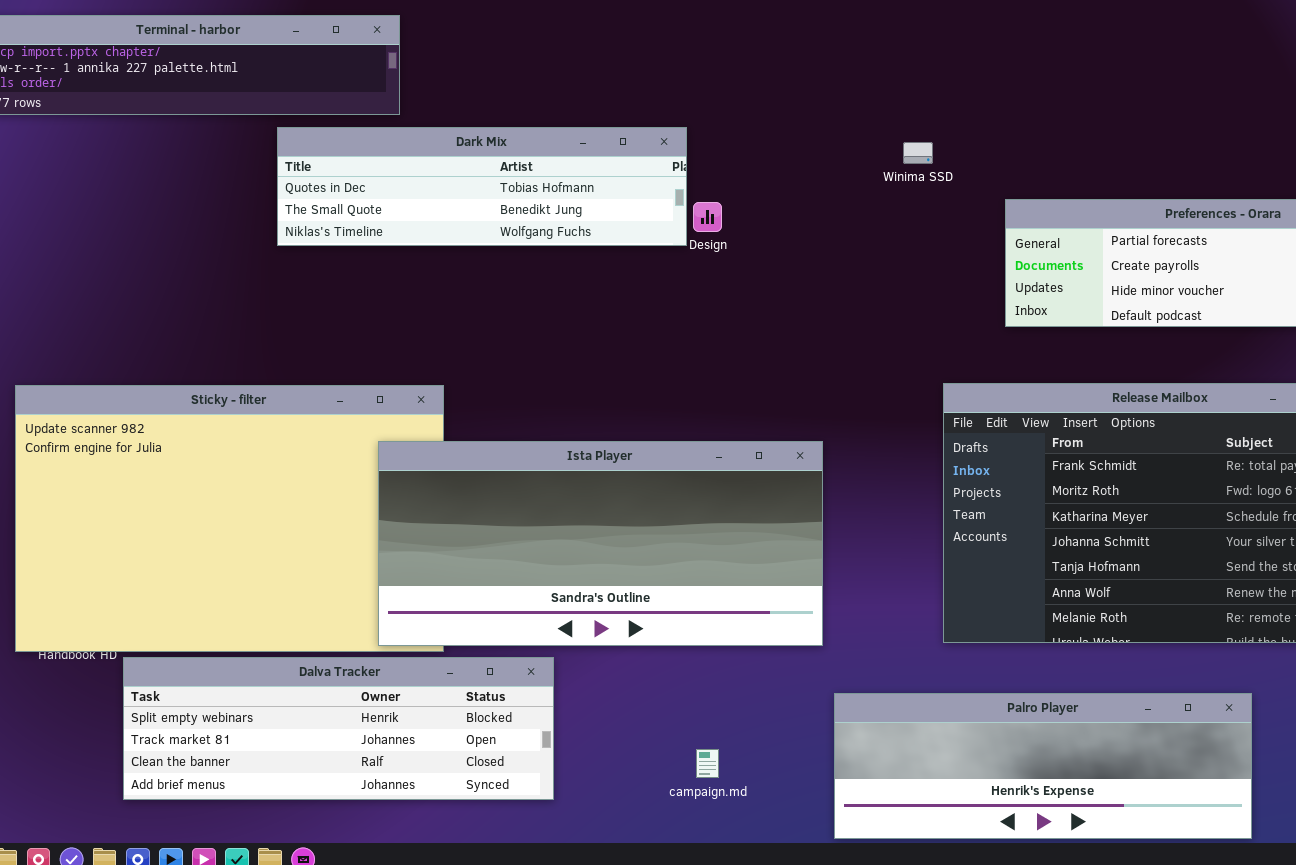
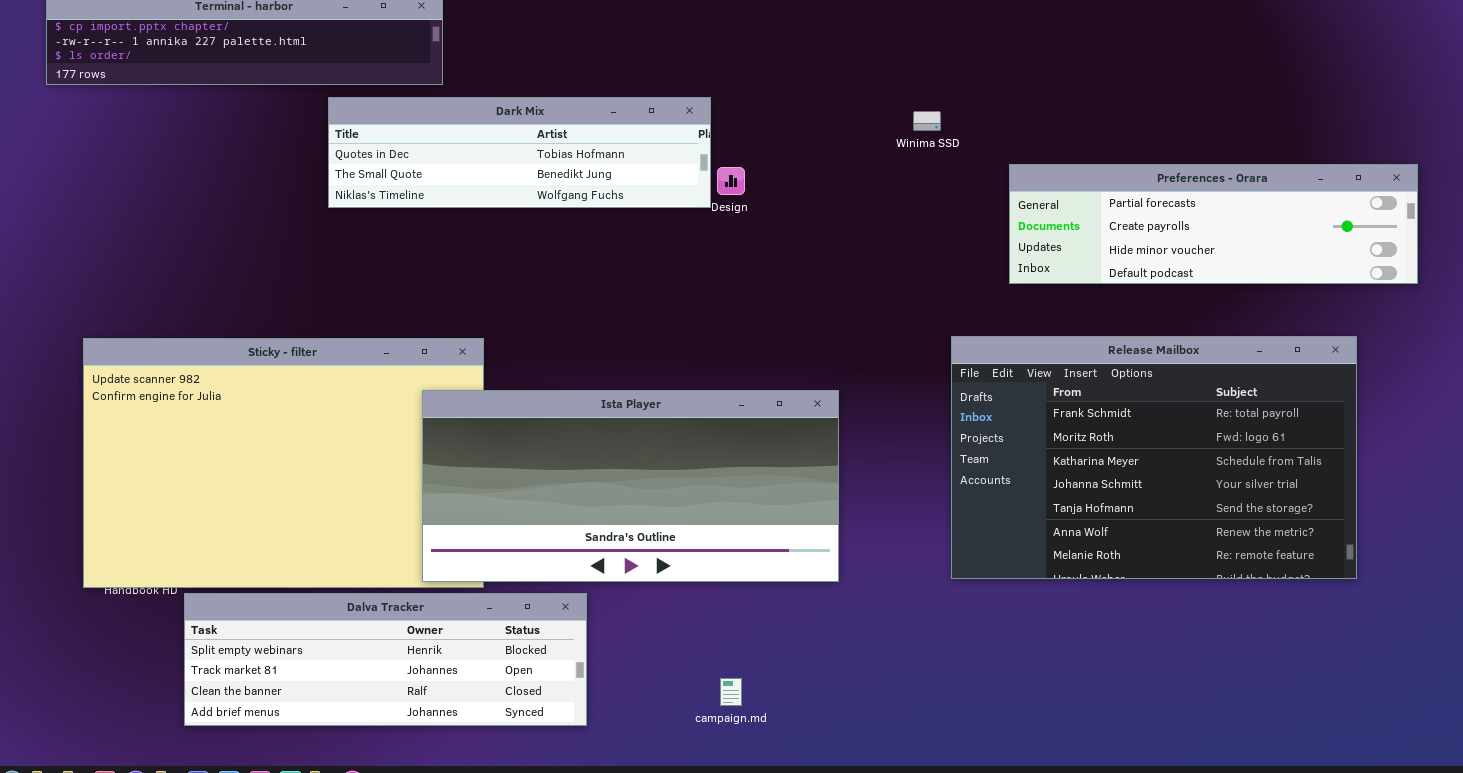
Palro Player: [834,693,1252,839] -> none, closed

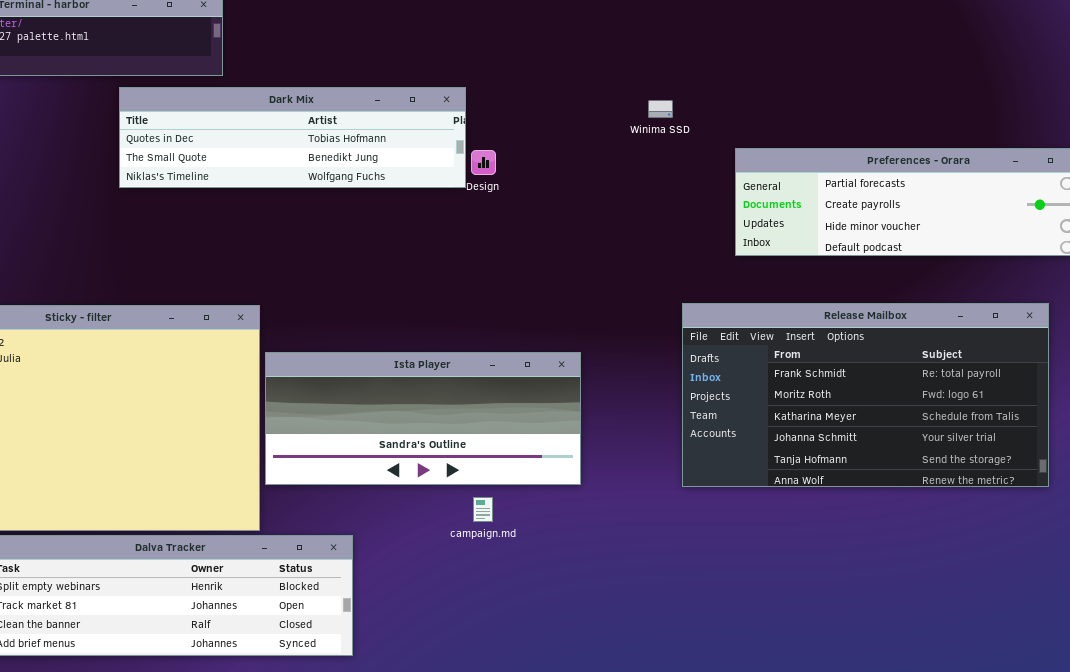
Release Mailbox: [951,336,1357,579] -> [682,303,1049,487], resized
Ista Player: [422,390,839,582] -> [265,352,581,485], resized
campaign.md: [720,678,742,706] -> [473,497,493,522], moved

